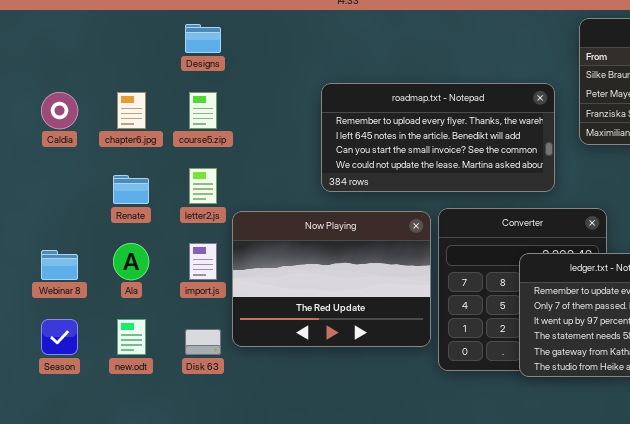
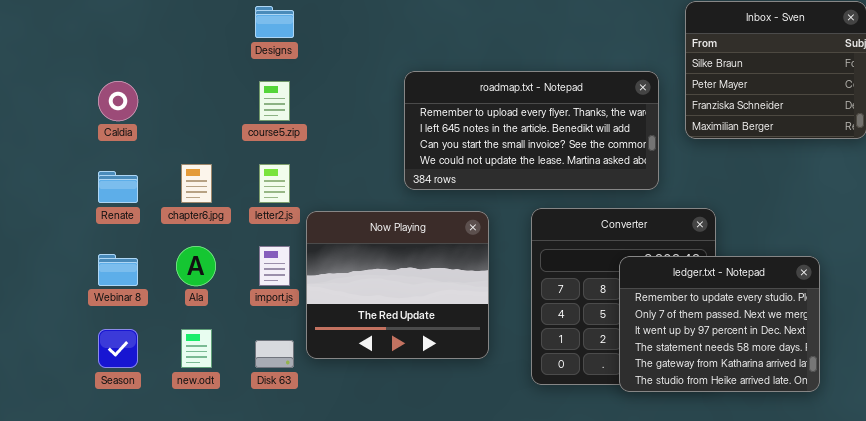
chapter6.jpg: [117,92,146,129] -> [181,164,212,203], moved
Renate: [113,175,149,204] -> [98,171,138,203], moved
Now Playing: [232,211,431,347] -> [306,211,489,359], resized

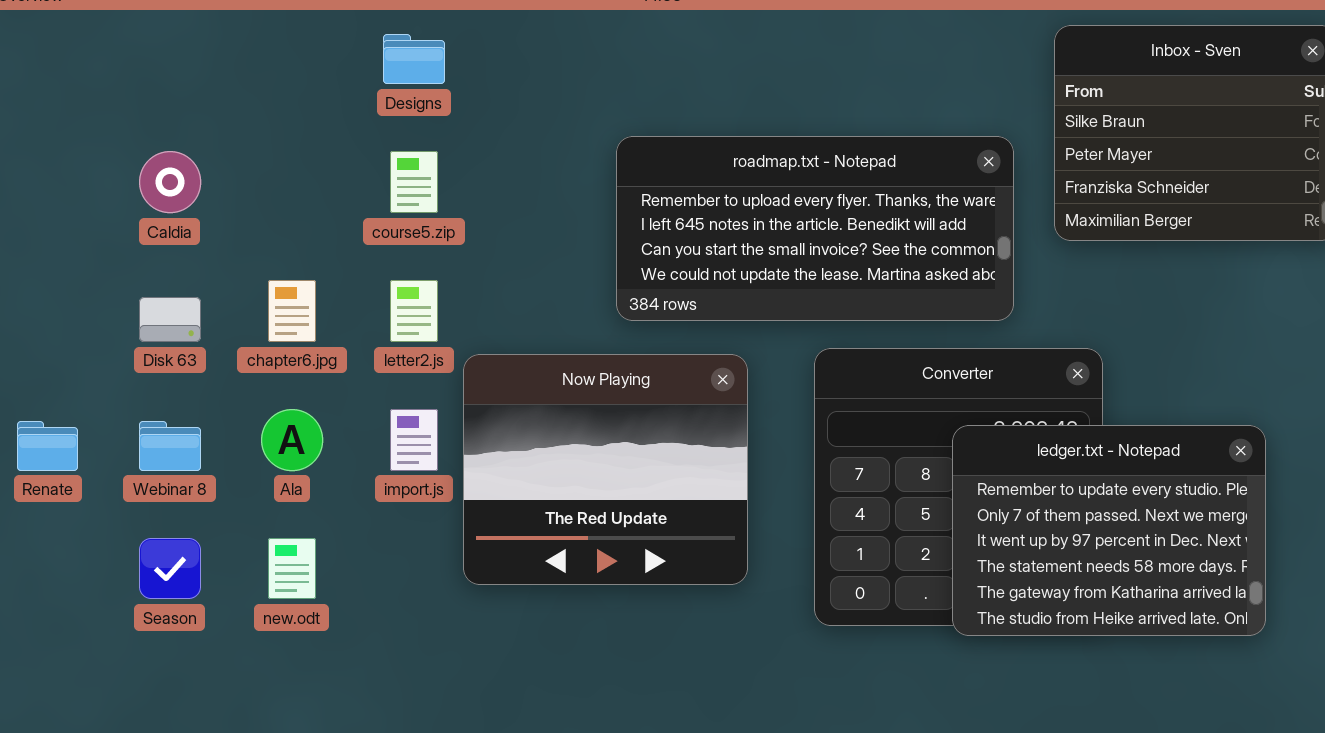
Renate: [98,171,138,203] -> [17,421,78,471], moved
Disk 63: [255,340,294,368] -> [139,297,201,342], moved

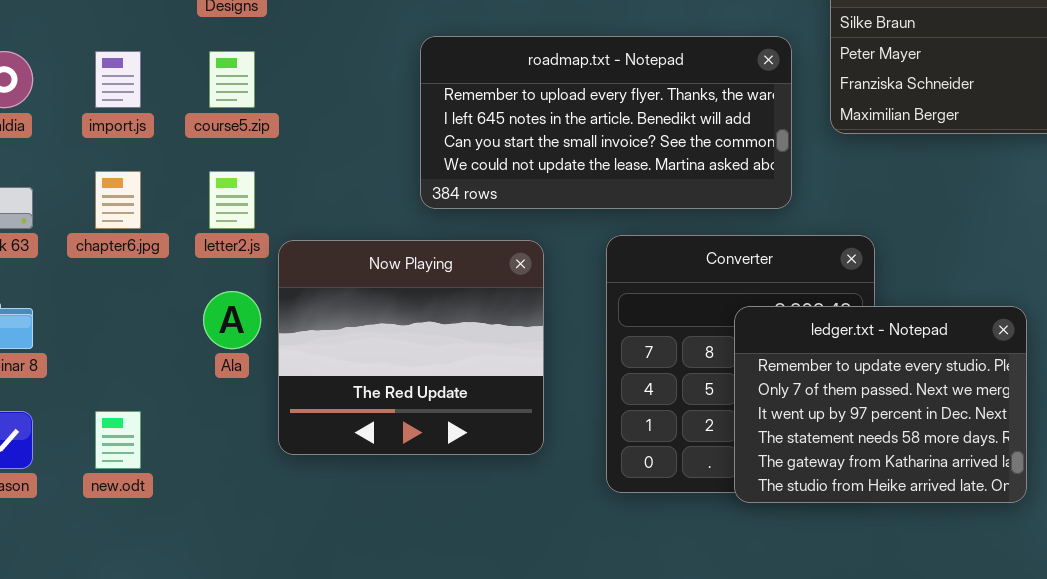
Ala: [261,409,323,471] -> [203,291,261,349], moved
import.js: [390,409,438,471] -> [95,51,141,108], moved

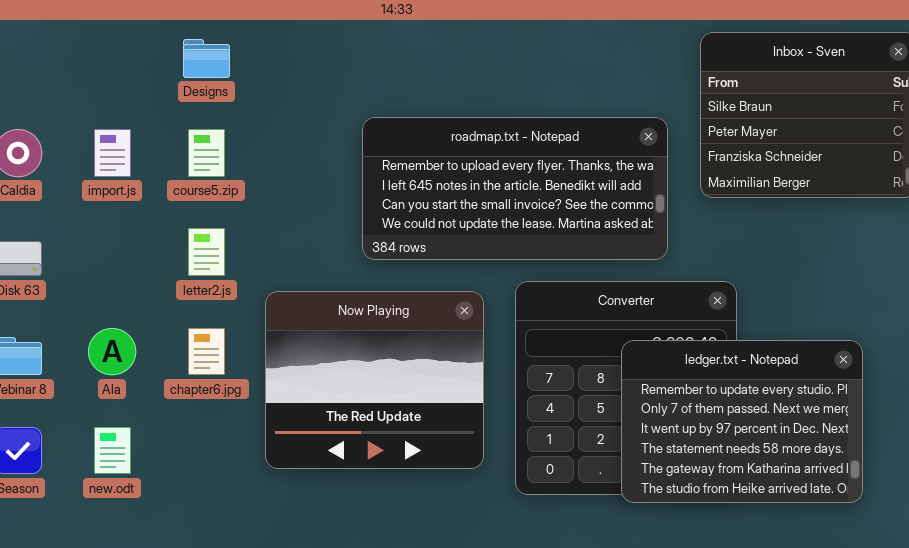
chapter6.jpg: [95,171,141,229] -> [188,328,225,375], moved
Now Playing: [278,240,544,455] -> [265,291,484,469], moved
Ala: [203,291,261,349] -> [88,328,136,375], moved

